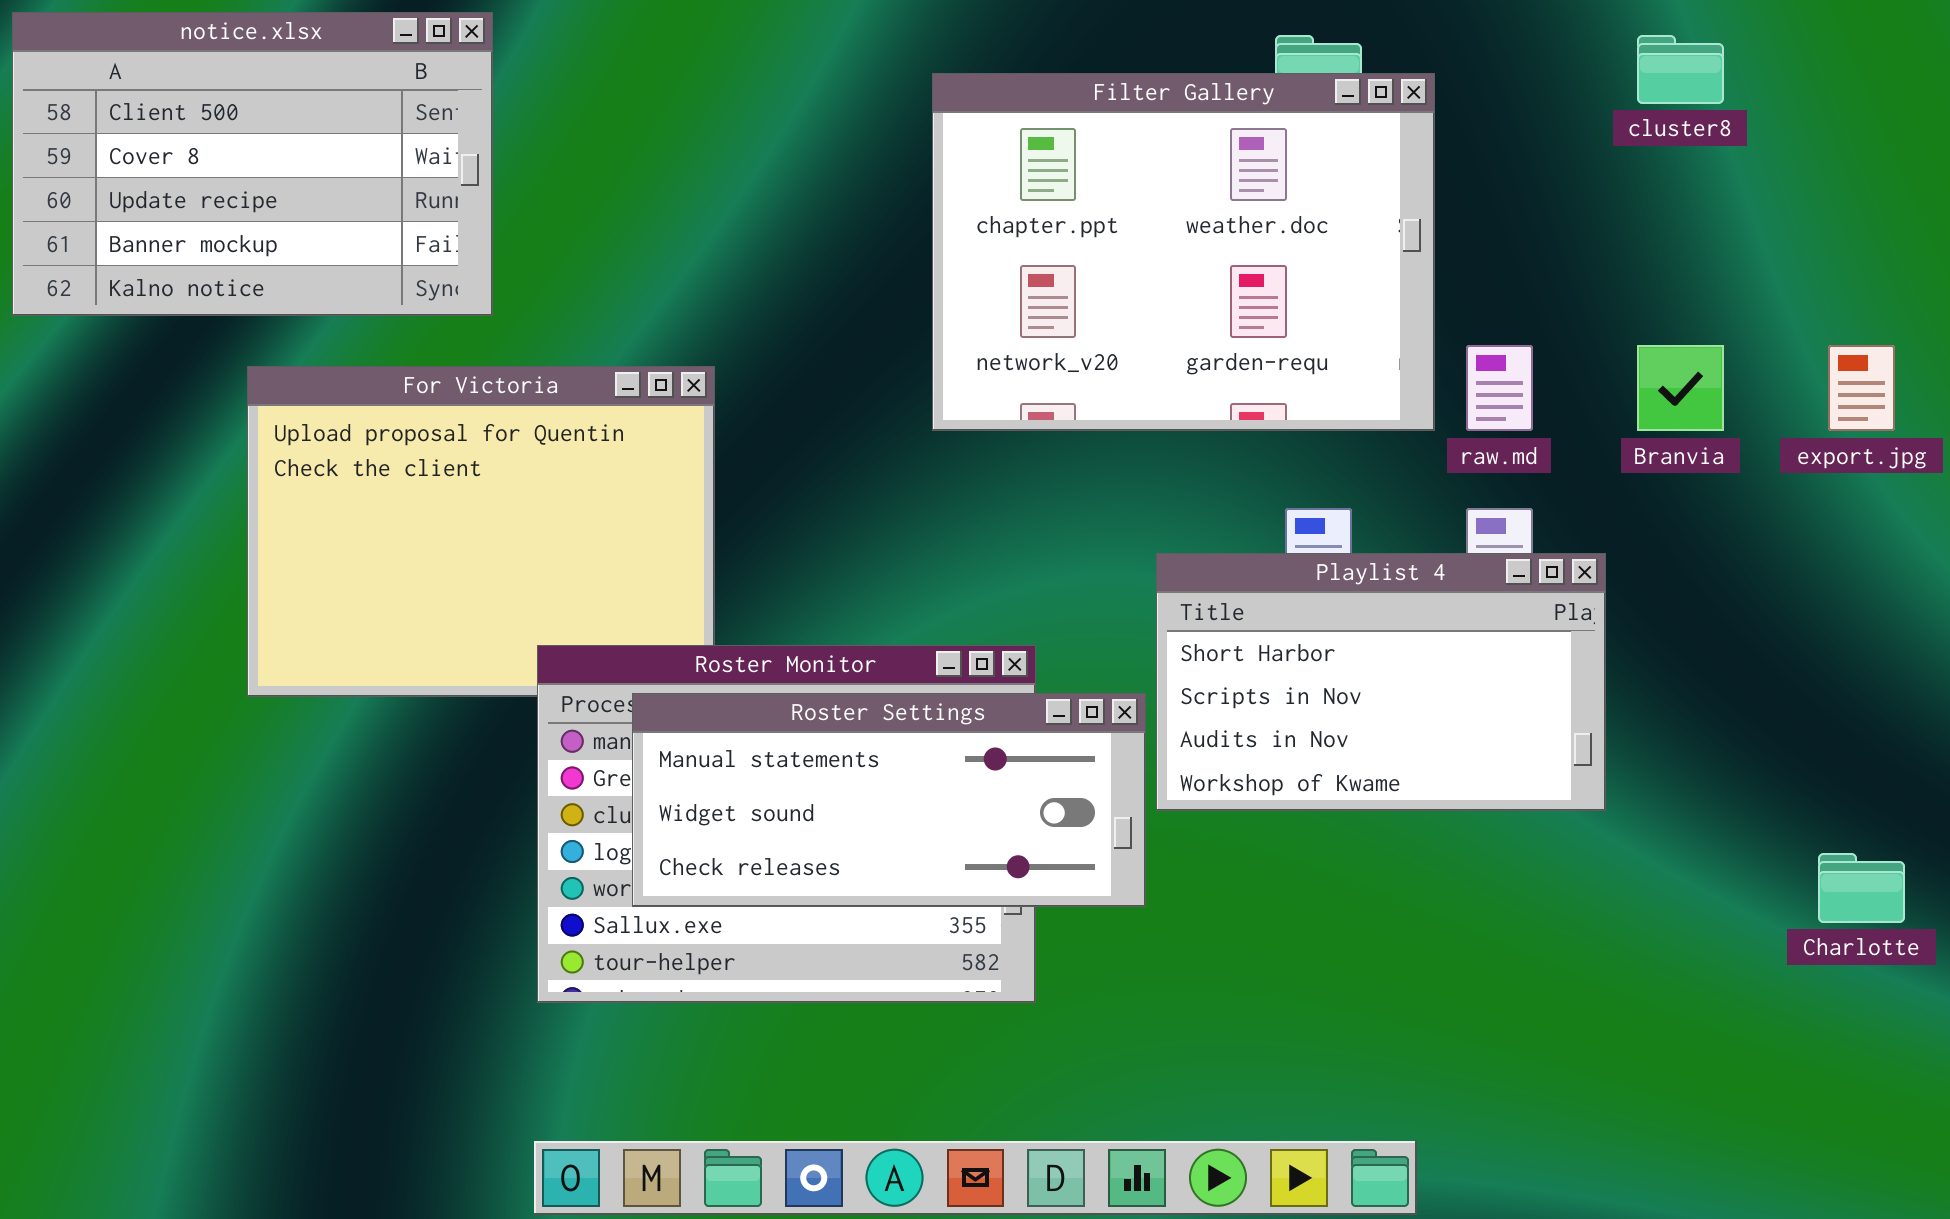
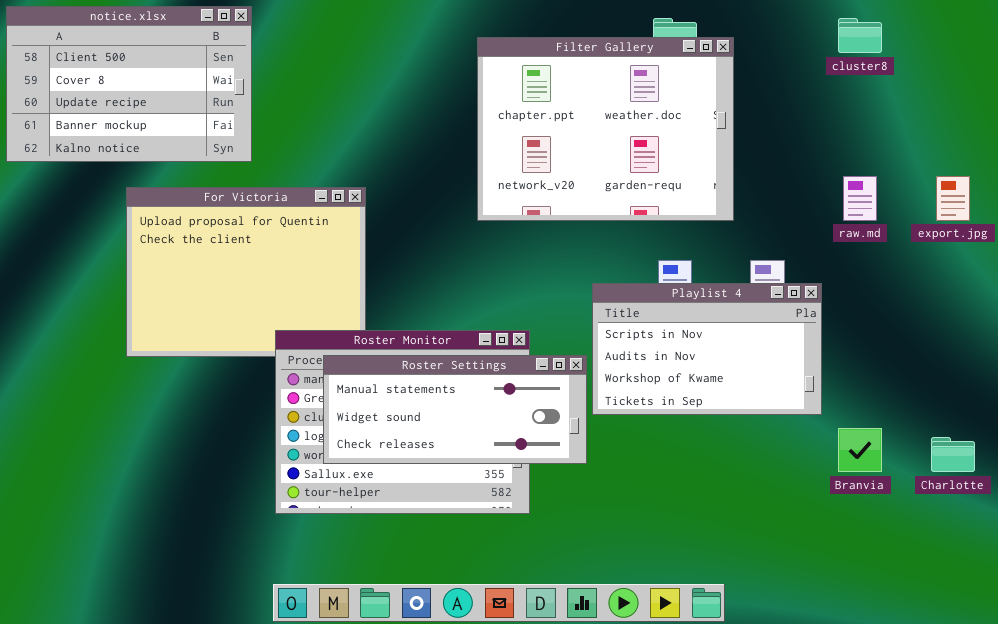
raw.md: [1466,345,1533,431] -> [843,176,877,221], moved
Branvia: [1637,345,1724,431] -> [838,428,882,472], moved
Playlist 4: [1156,553,1606,811] -> [592,283,822,415], scrolled down 1 row

